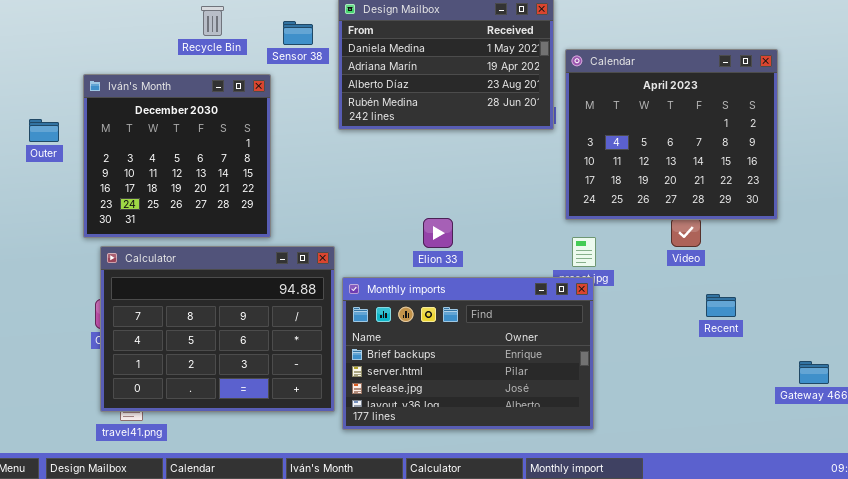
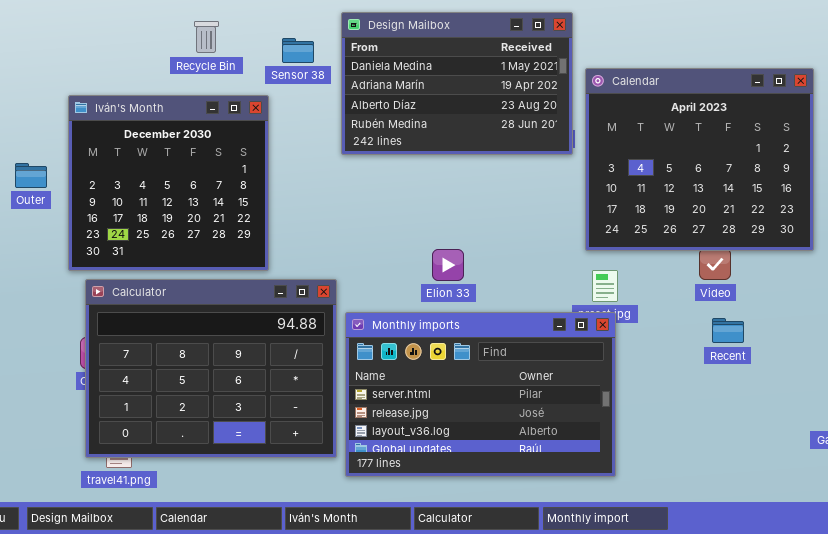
Outer: [29,119,59,142] -> [15,163,47,188], moved
Monthly imports: [342,277,594,430] -> [345,312,616,477], scrolled down 1 row
Recent: [706,294,736,317] -> [712,318,744,343], moved

